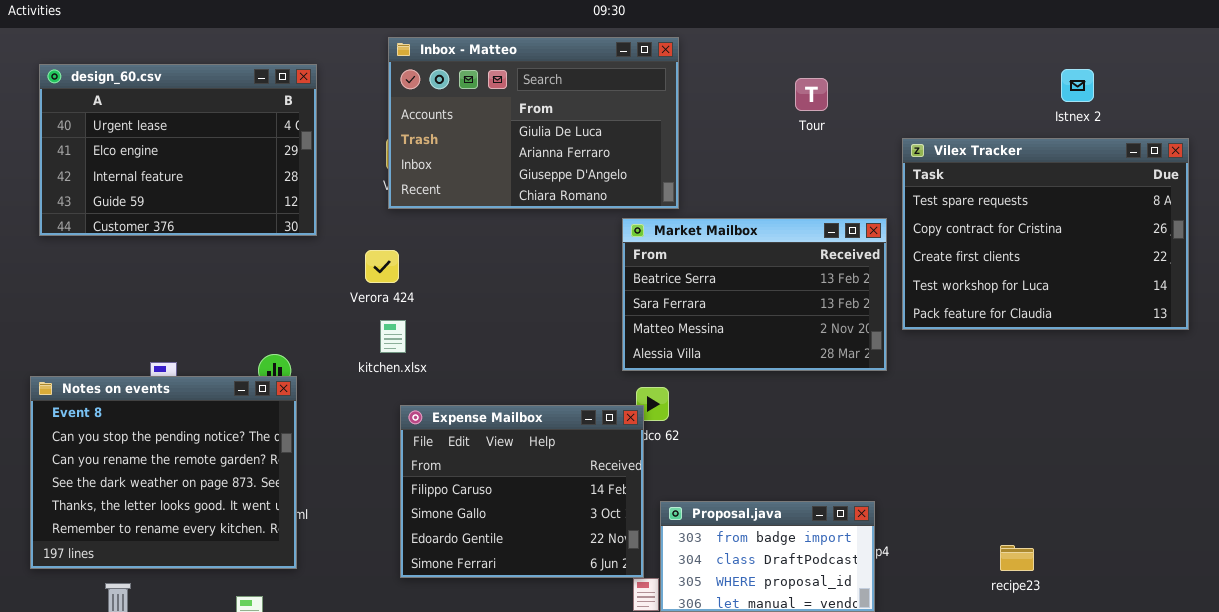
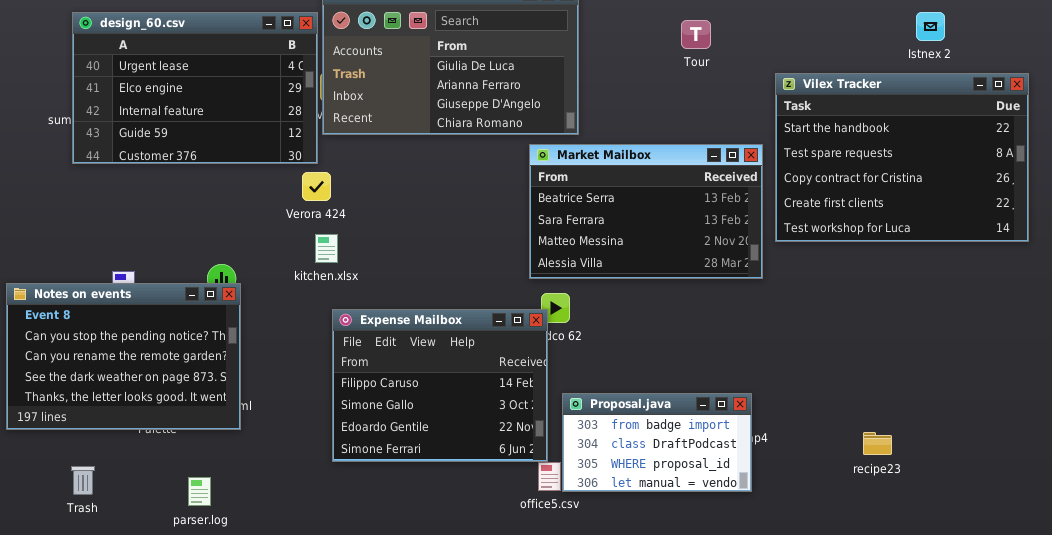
design_60.csv: [39,64,317,236] -> [72,12,318,164], moved
Vilex Tracker: [902,138,1189,330] -> [775,73,1029,242], scrolled up 1 row
Notes on events: [30,376,297,569] -> [6,283,241,430], resized

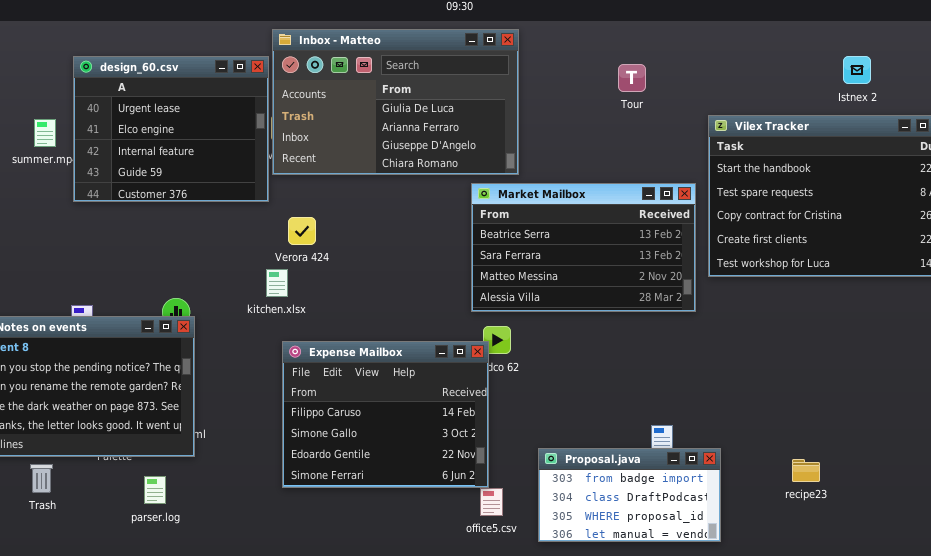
design_60.csv: [72,12,318,164] -> [73,56,269,202], resized
Verora 424: [302,172,331,201] -> [288,217,316,245], moved
Proposal.java: [562,393,752,492] -> [538,448,721,542], moved
Trash: [71,466,95,495] -> [30,464,53,493], moved
parser.log: [188,477,211,506] -> [144,476,166,504], moved

